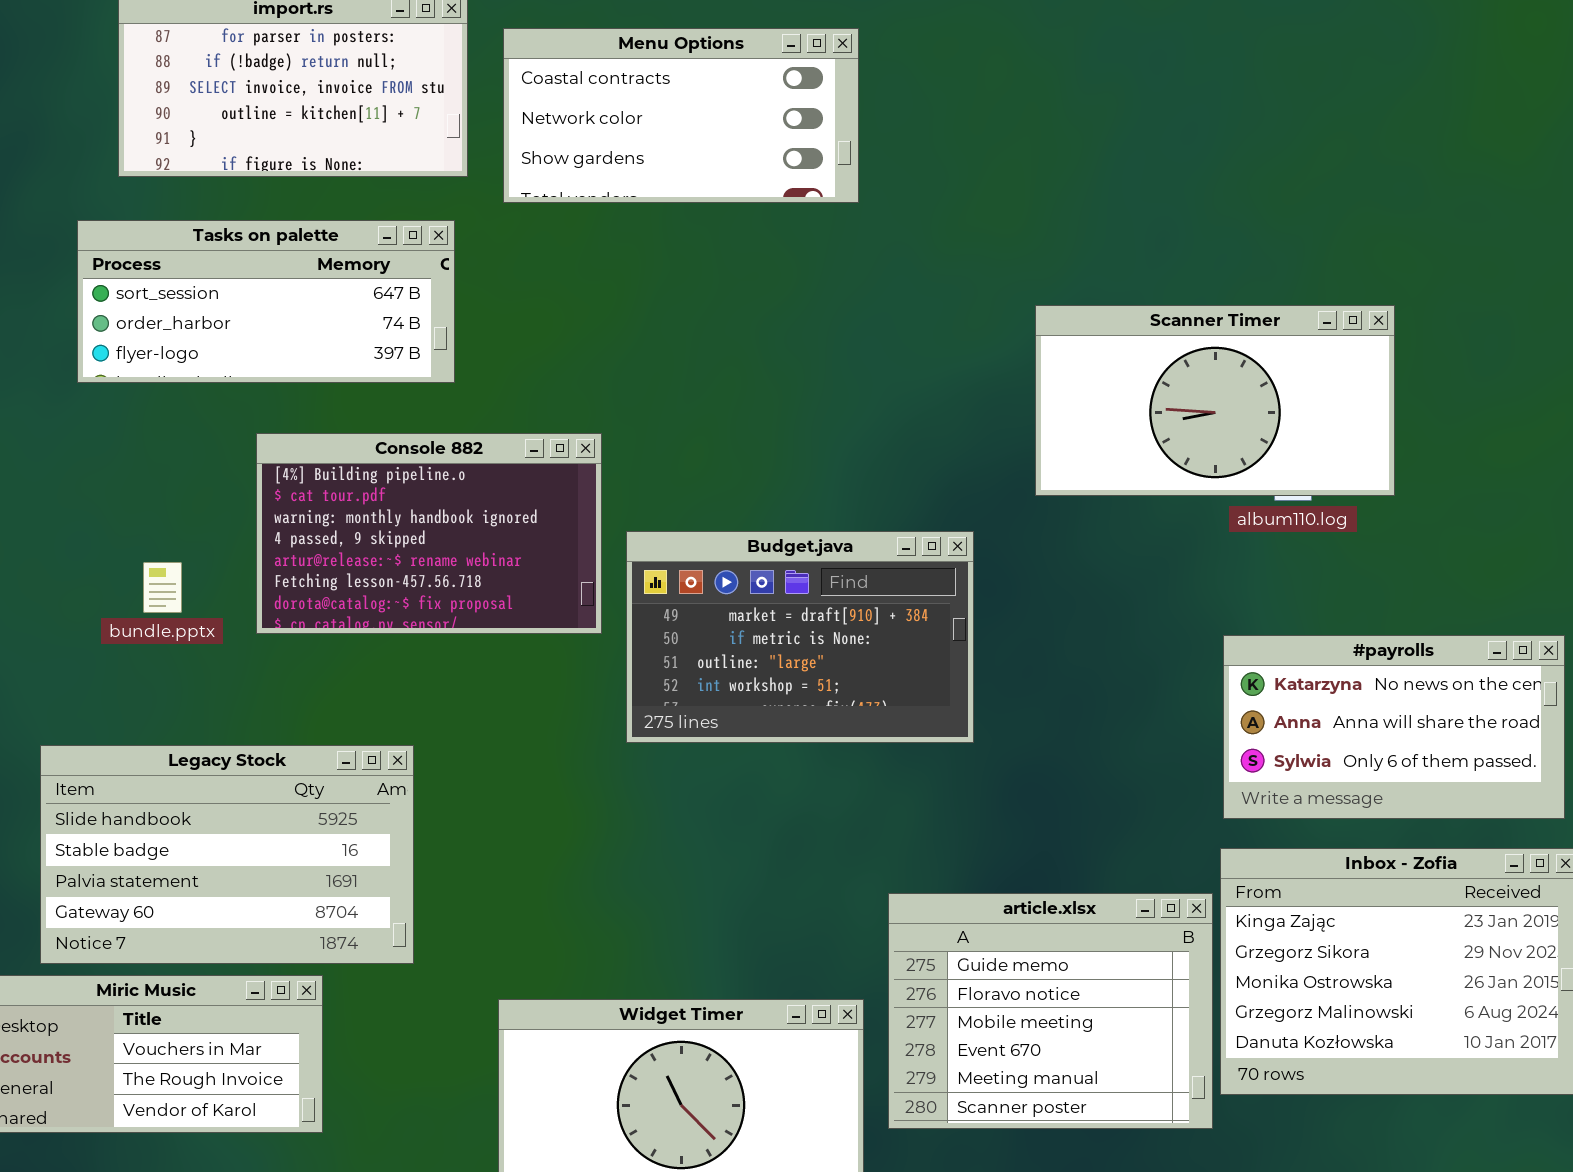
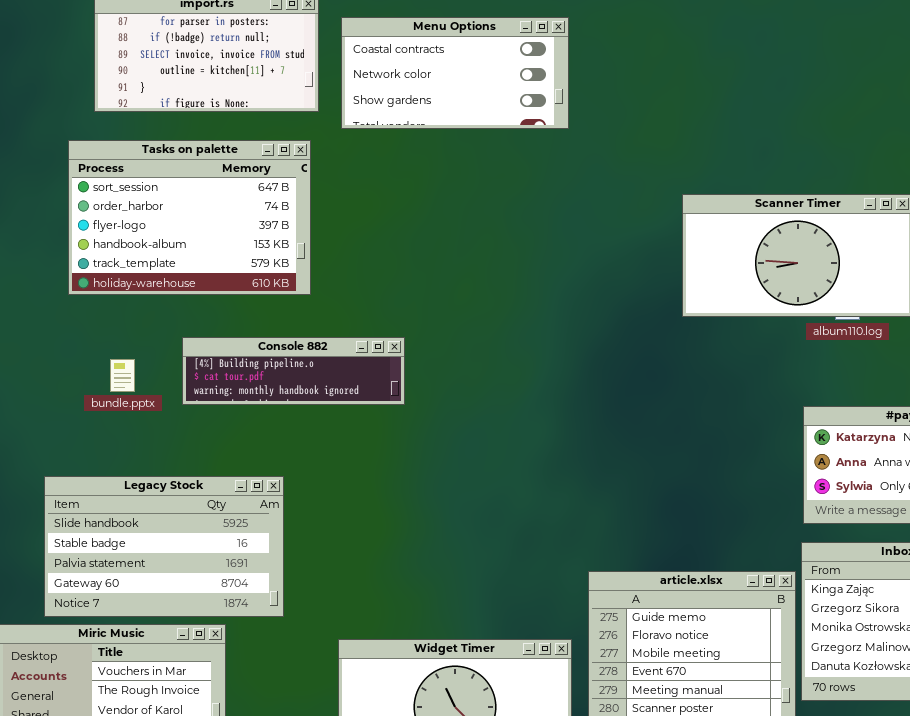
Tasks on palette: [77,220,455,383] -> [68,140,311,295], resized
Console 882: [256,433,602,634] -> [182,337,405,405], resized
Budget.java: [626,531,974,743] -> none, closed

